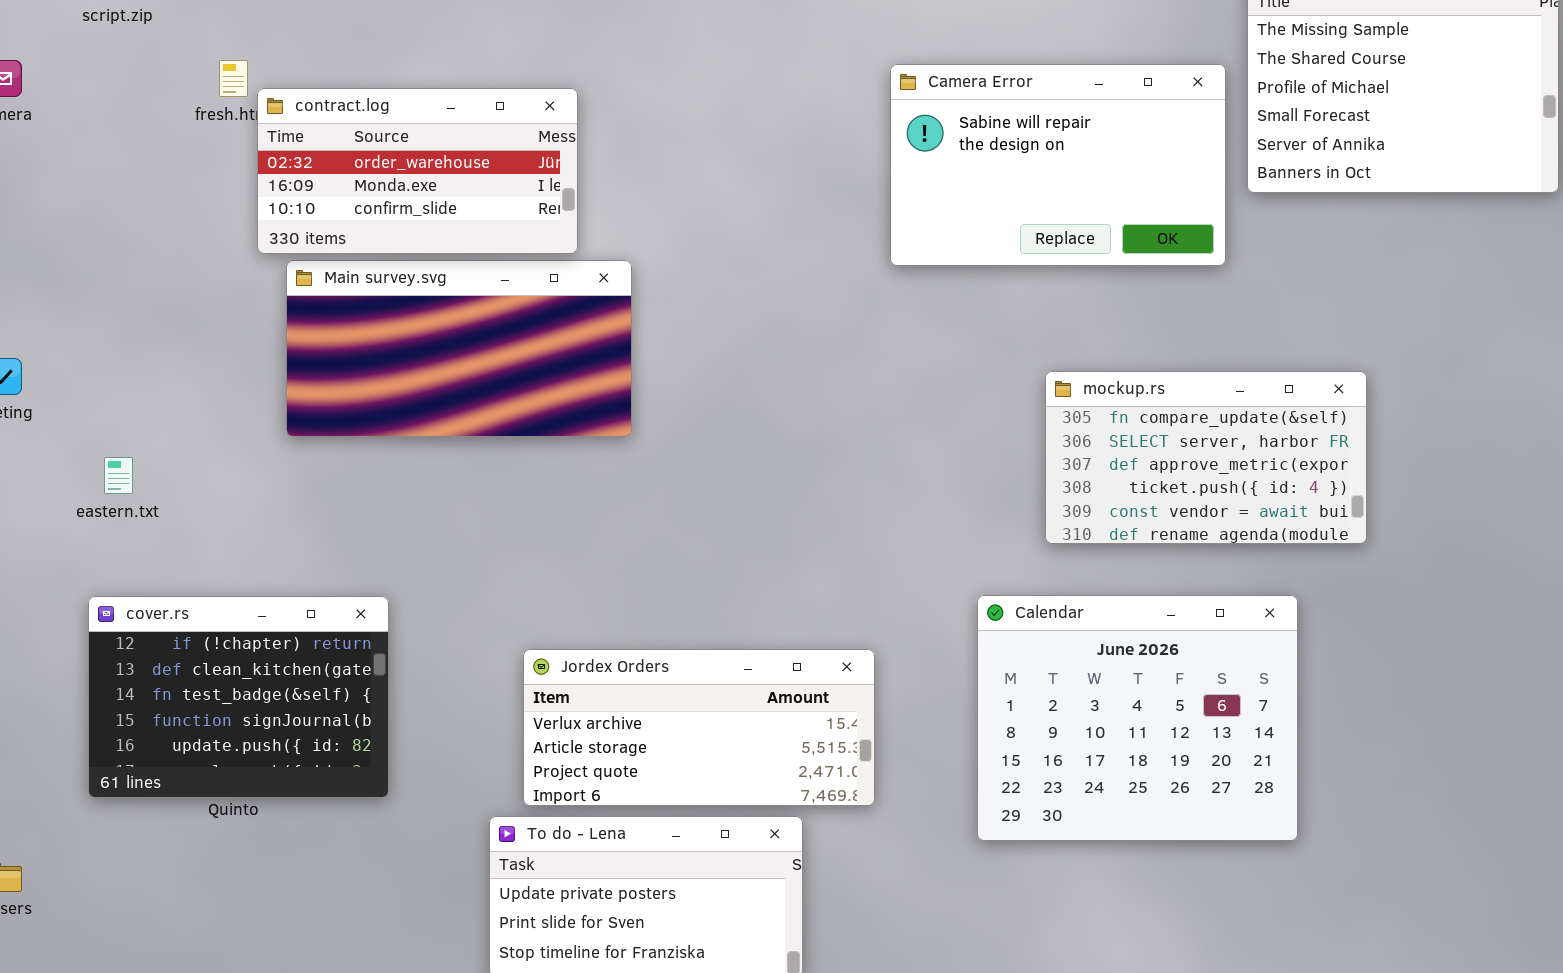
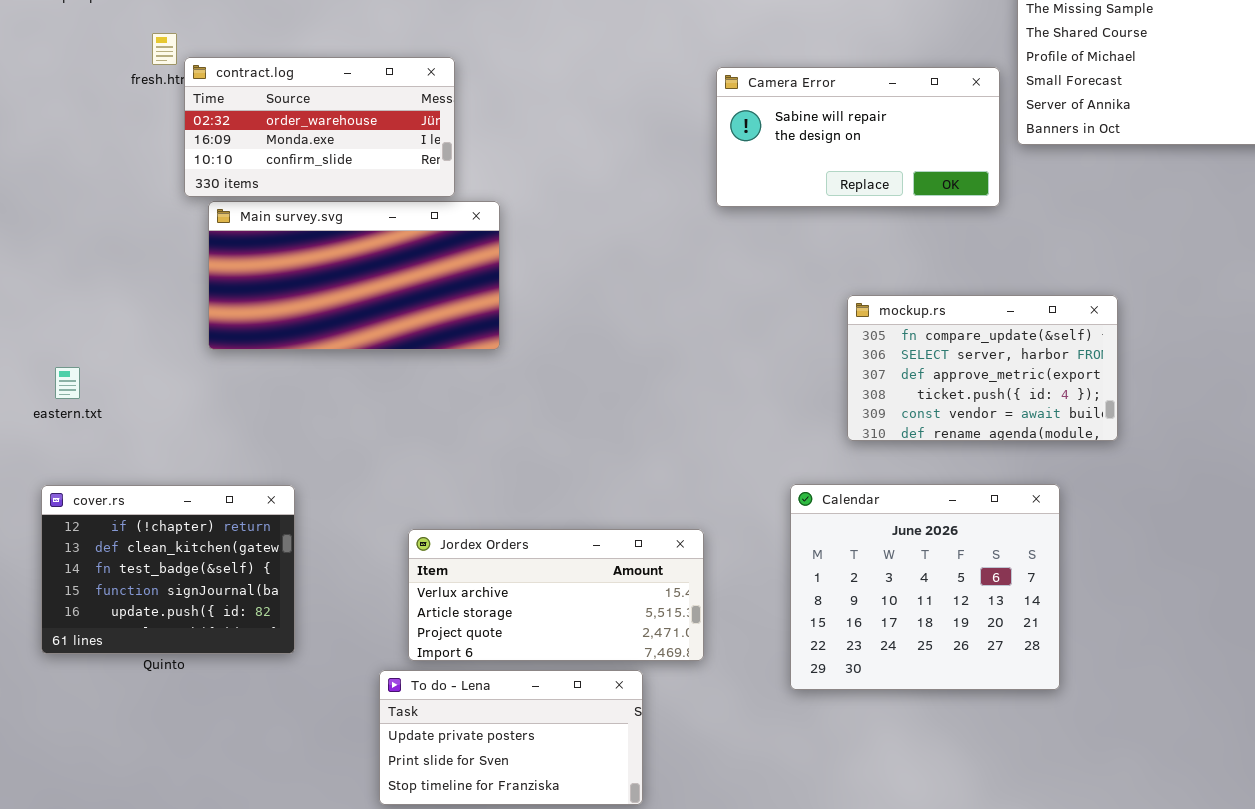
Camera Error: [890,64,1226,266] -> [716,67,1000,207], resized

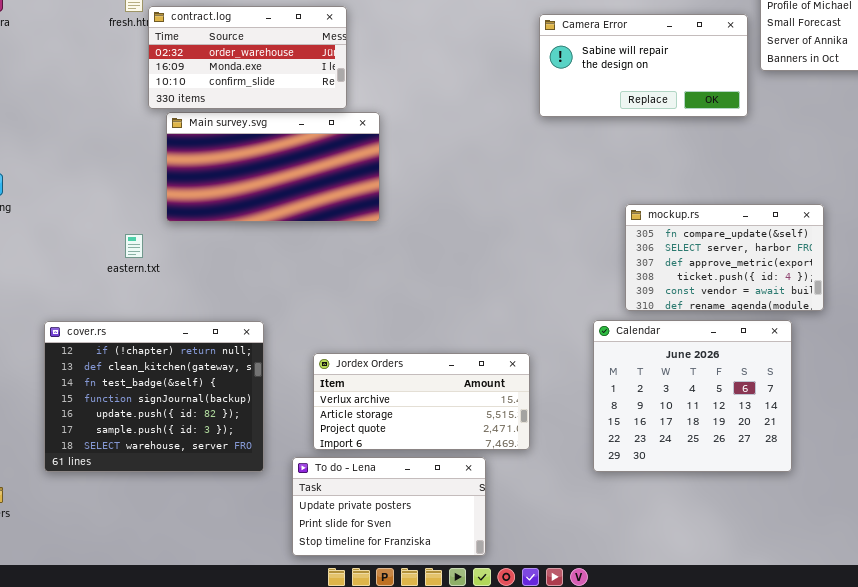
mockup.rs: [847,295,1118,441] -> [625,204,824,311], moved
eastern.txt: [55,367,80,399] -> [125,234,143,258], moved
cover.rs: [41,485,295,654] -> [44,321,264,472], resized

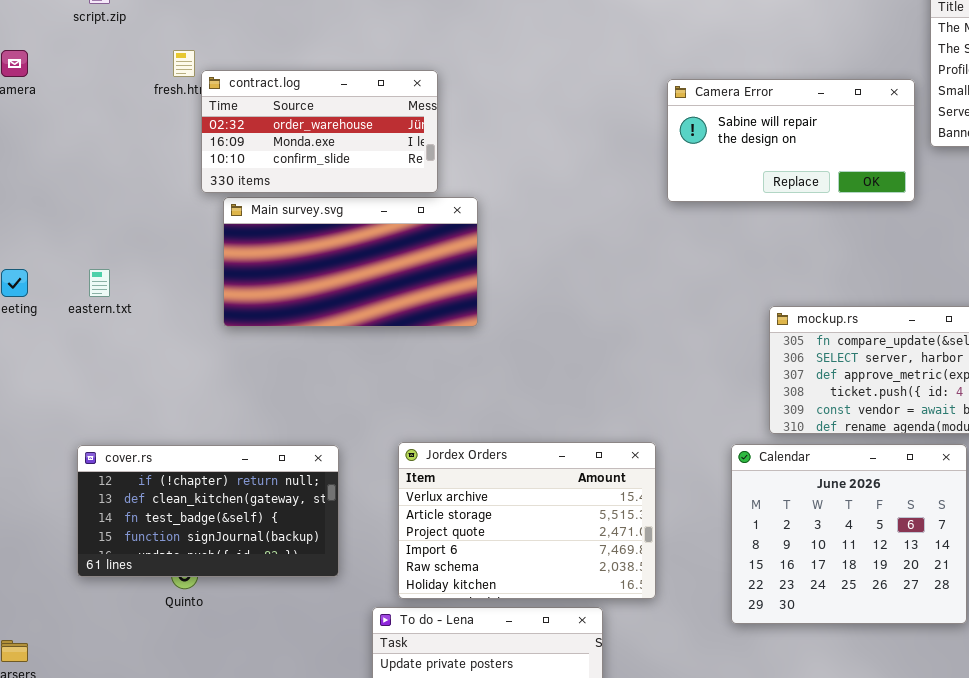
eastern.txt: [125,234,143,258] -> [89,269,110,297], moved
cover.rs: [44,321,264,472] -> [77,445,339,577], resized
Jordex Orders: [313,353,530,450] -> [398,442,656,599], resized

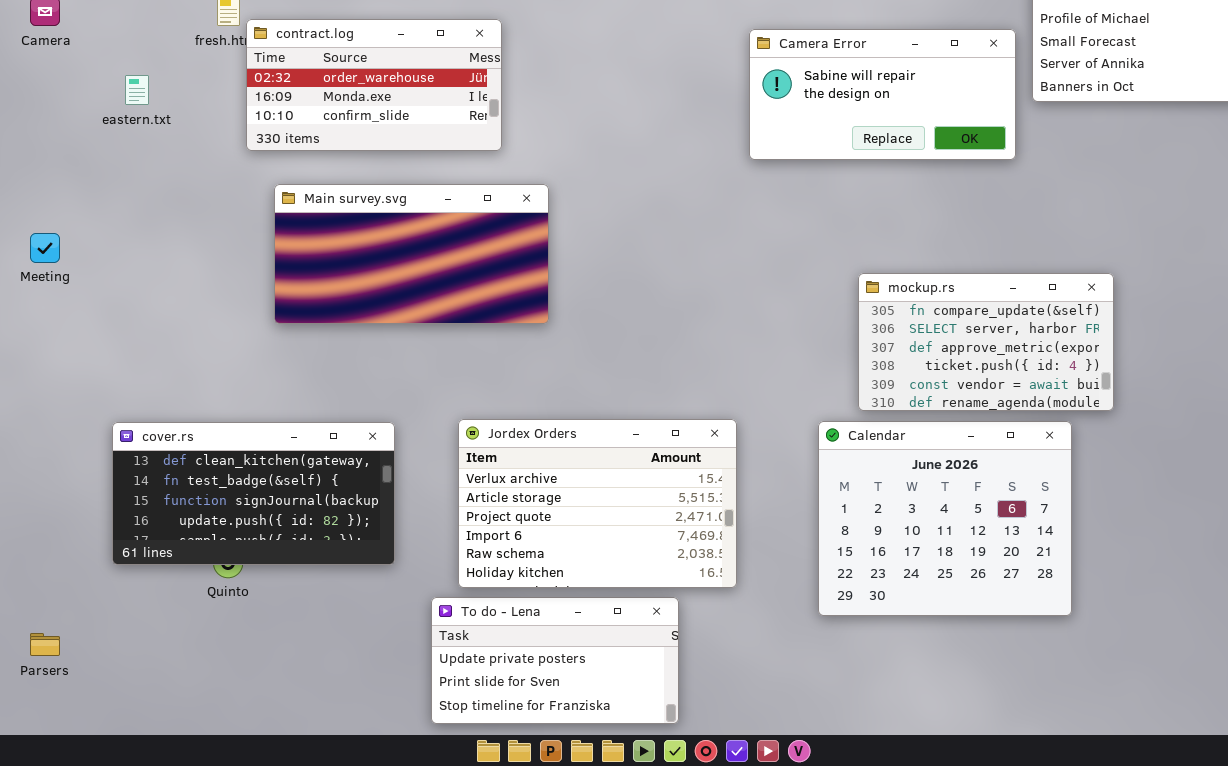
Main survey.svg: [223,197,478,327] -> [274,184,549,324], moved
eastern.txt: [89,269,110,297] -> [125,75,149,105], moved
cover.rs: [77,445,339,577] -> [112,422,395,565], scrolled down 1 row

